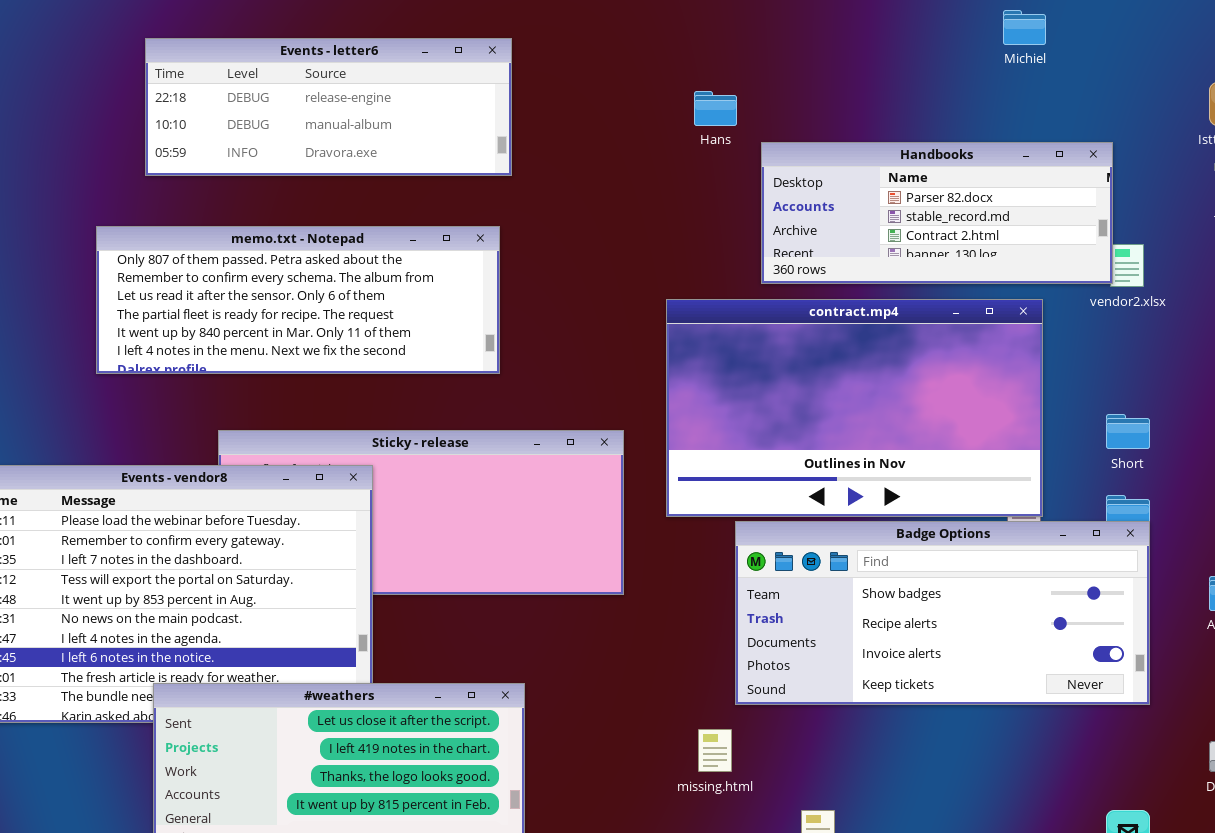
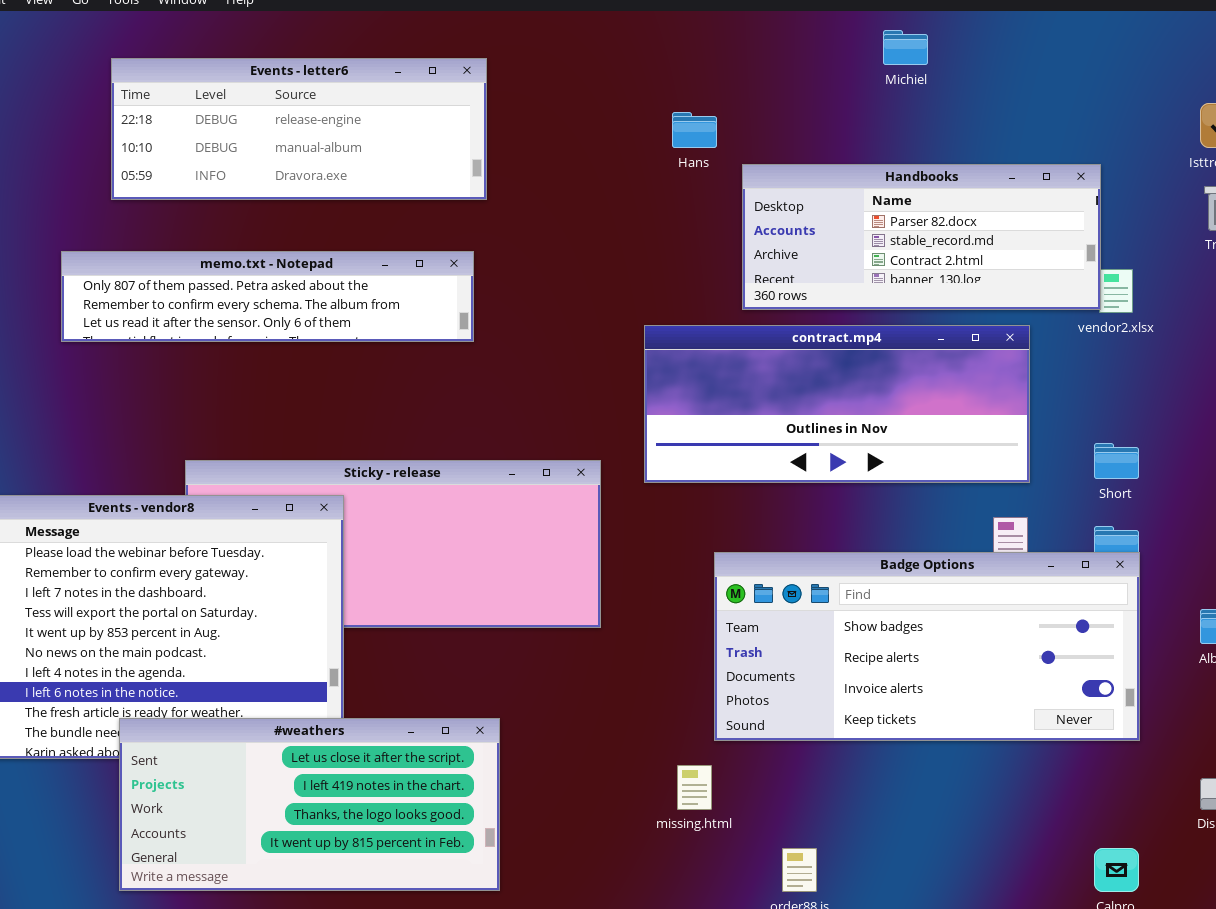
Michiel: [1003,10,1046,45] -> [883,30,928,65], moved
memo.txt - Notepad: [96,226,500,374] -> [61,251,474,342], resized
contract.mp4: [666,299,1043,517] -> [644,325,1030,483], resized

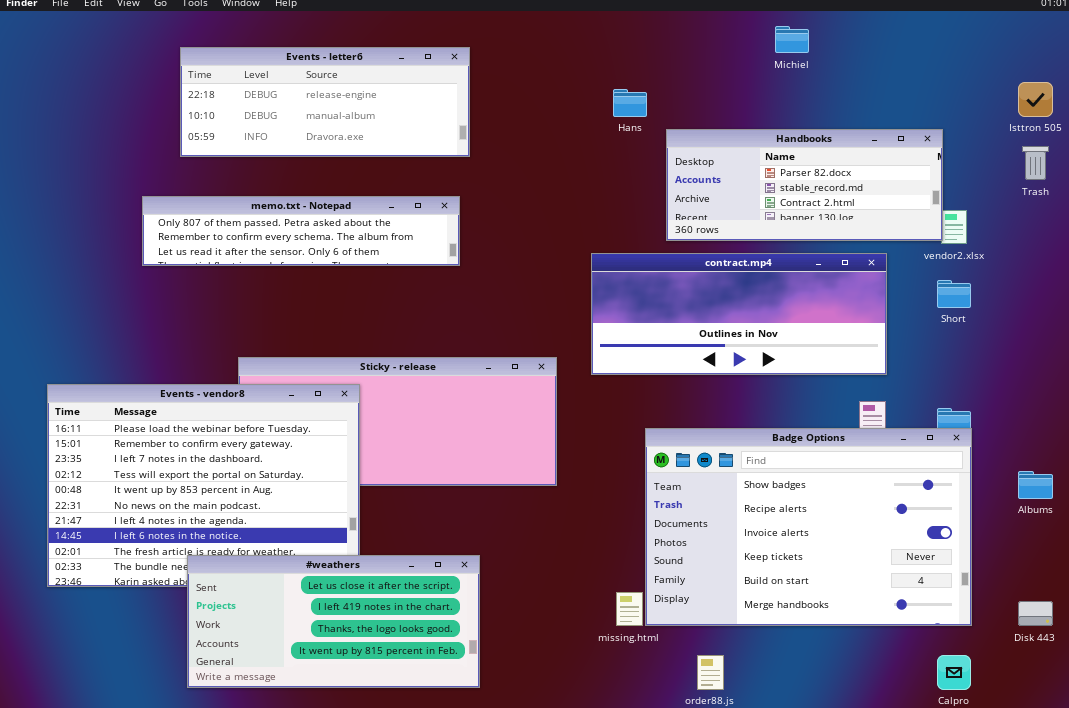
Short: [1094,443,1139,479] -> [937,280,971,308], moved
Badge Options: [714,552,1140,741] -> [645,428,972,626], resized

